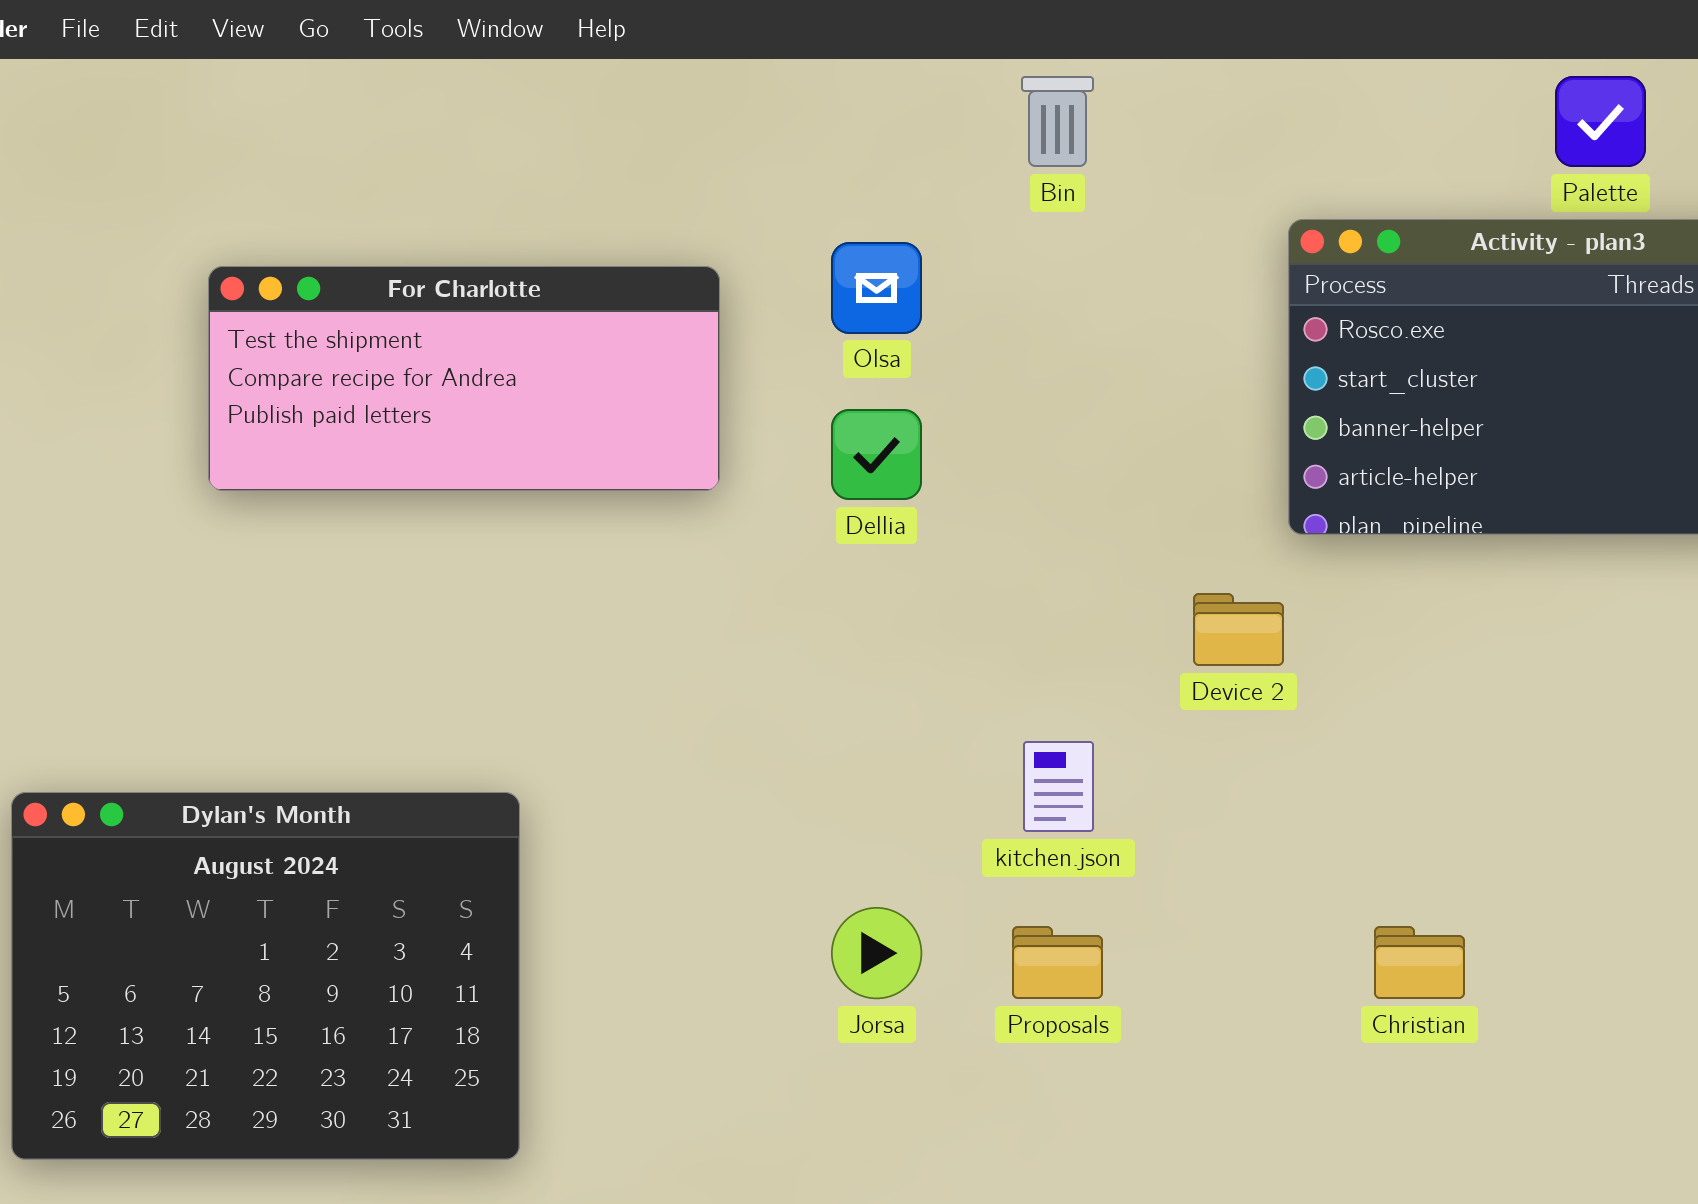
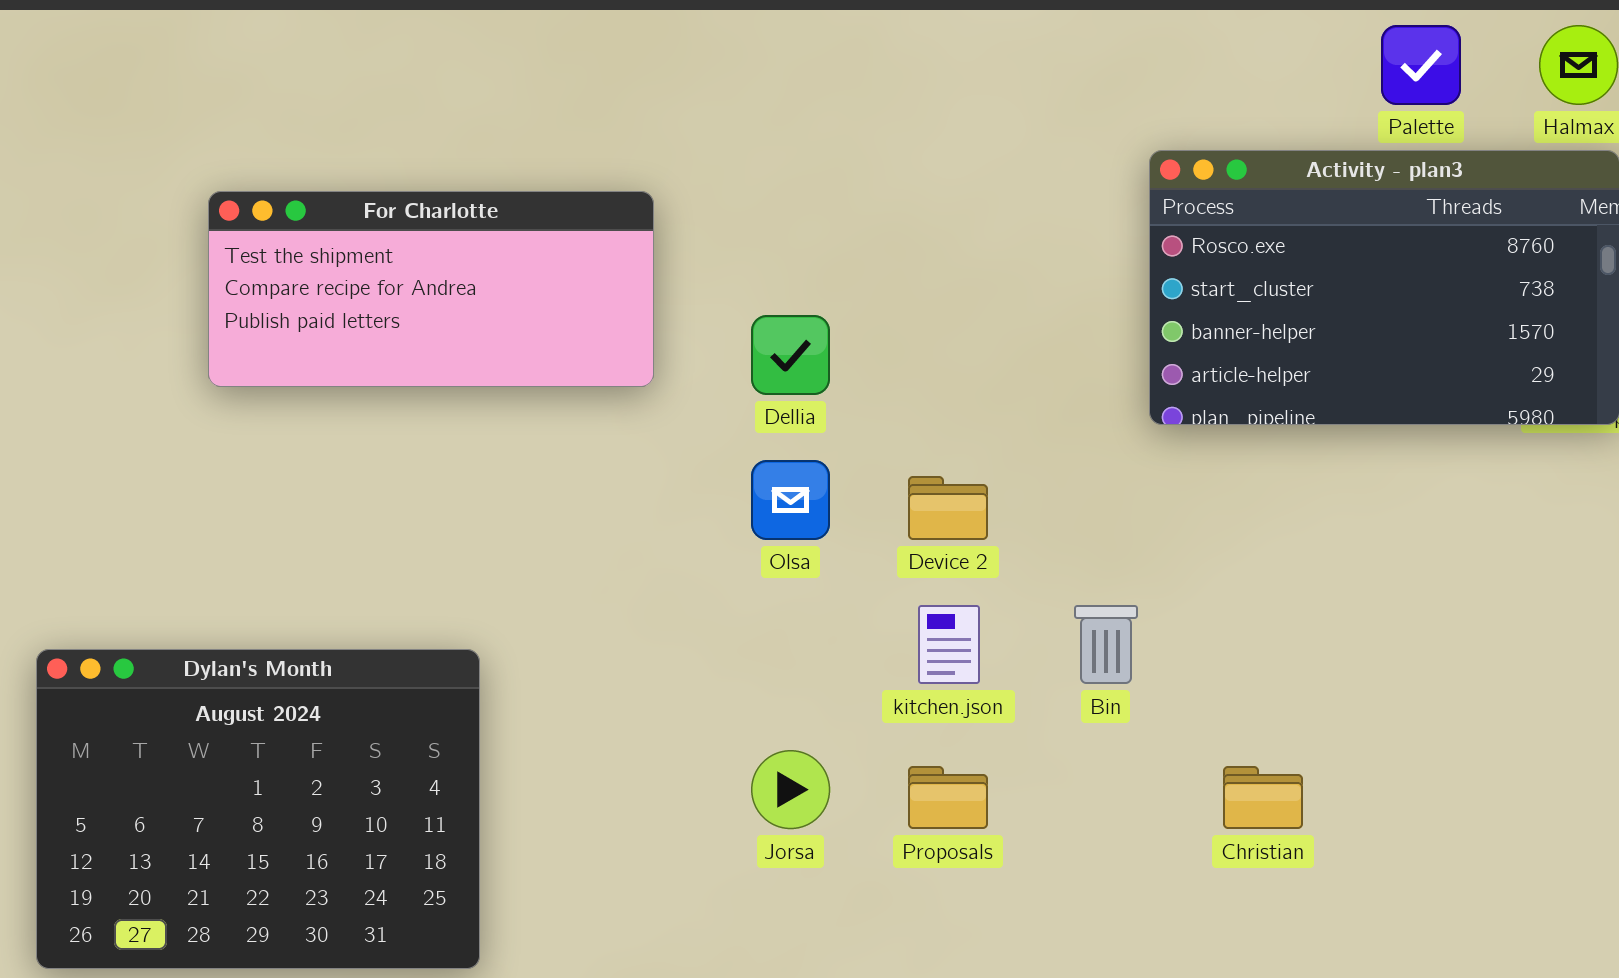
Bin: [1021,76,1094,167] -> [1074,605,1138,684], moved
Olsa: [831,242,922,334] -> [751,460,830,540], moved
Device 2: [1193,593,1284,666] -> [908,476,988,540], moved

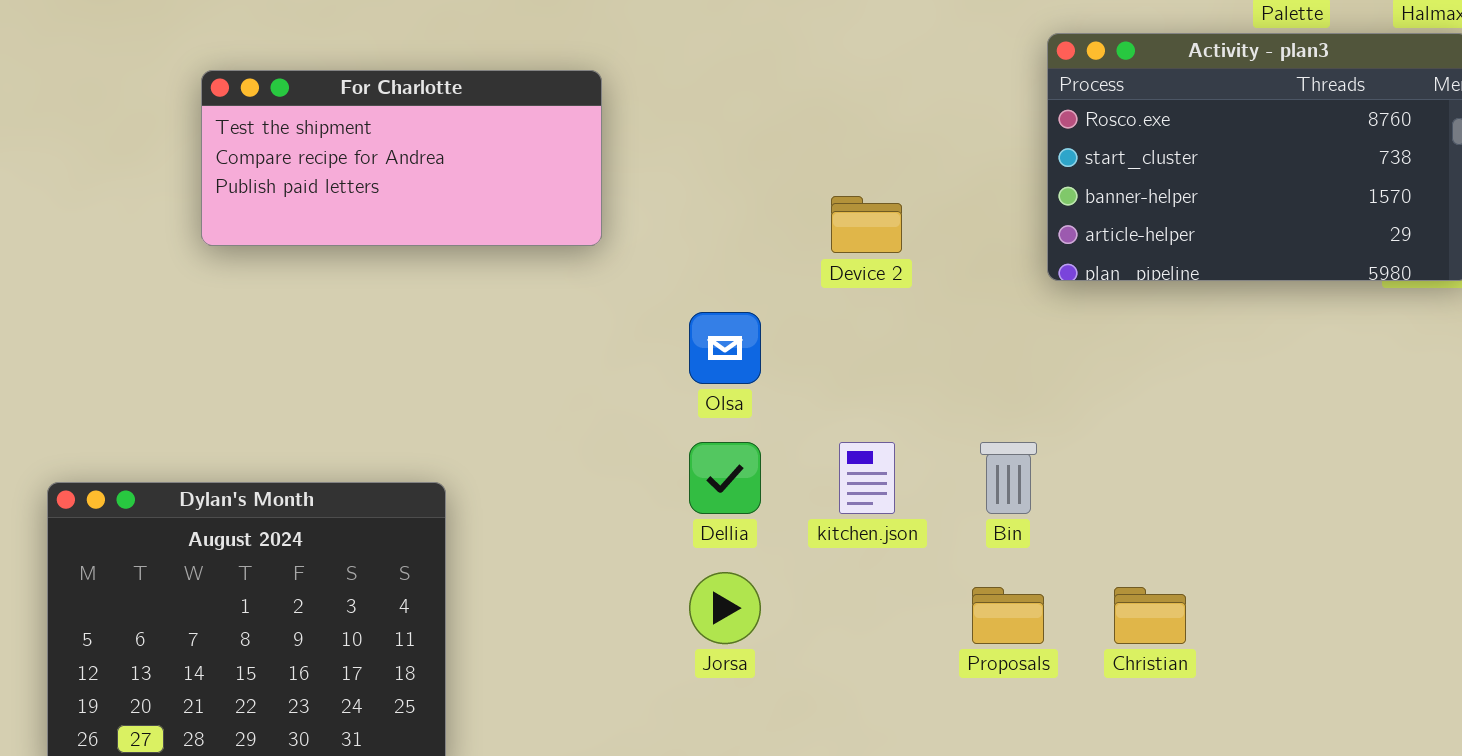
Dellia: [751,315,830,395] -> [689,442,761,514], moved
Device 2: [908,476,988,540] -> [831,196,902,253], moved
Proposals: [908,766,988,829] -> [972,587,1044,644], moved

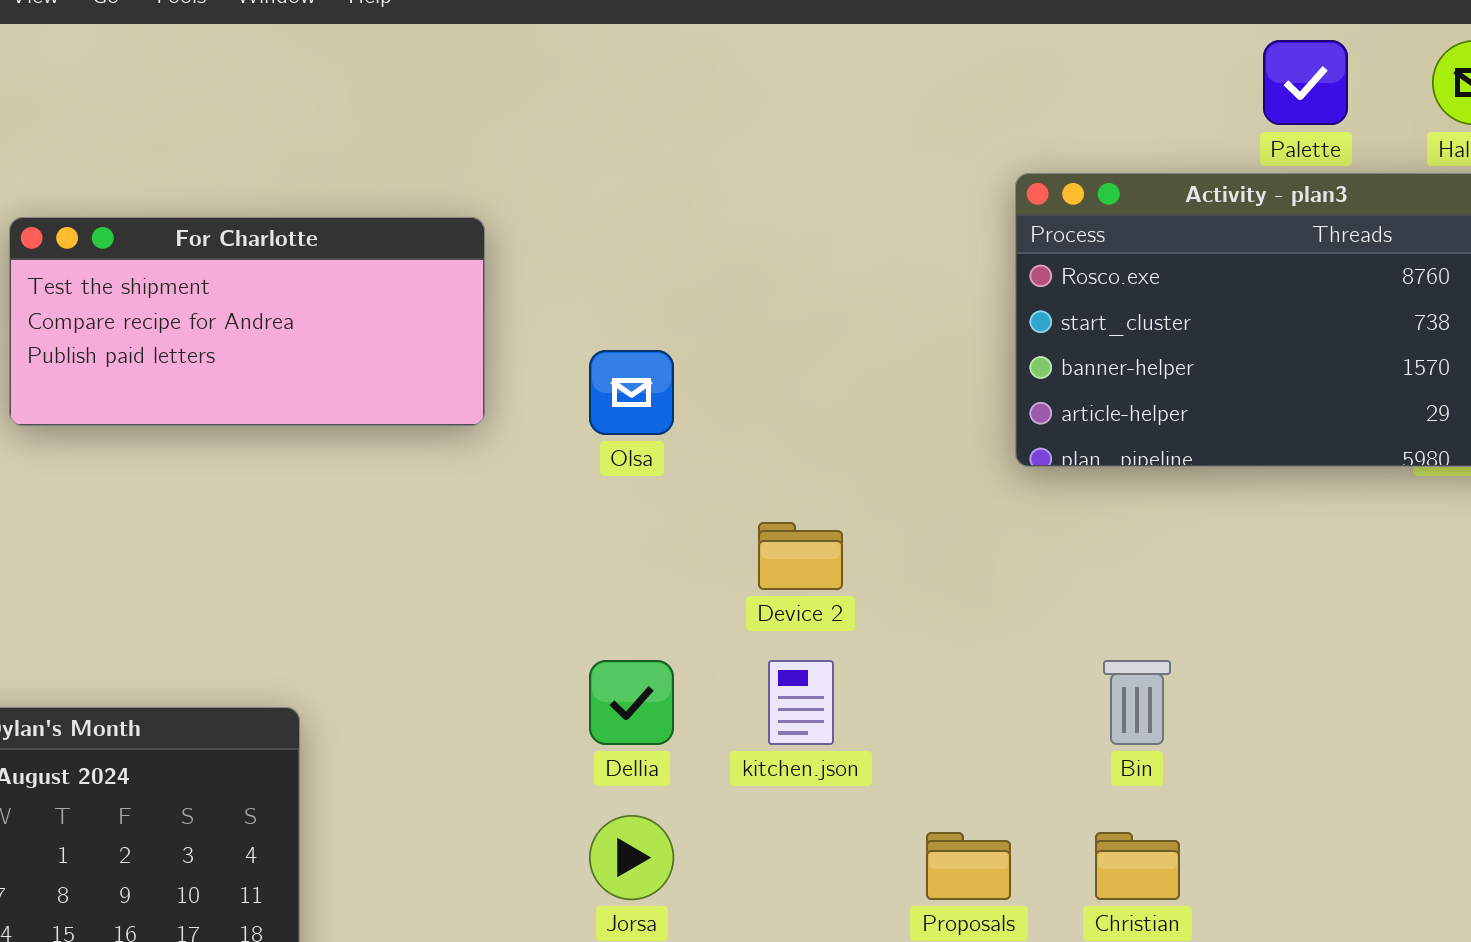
Device 2: [831,196,902,253] -> [758,522,843,590], moved
Olsa: [689,312,761,384] -> [589,350,674,435], moved
Bin: [980,442,1037,514] -> [1103,660,1171,745], moved

